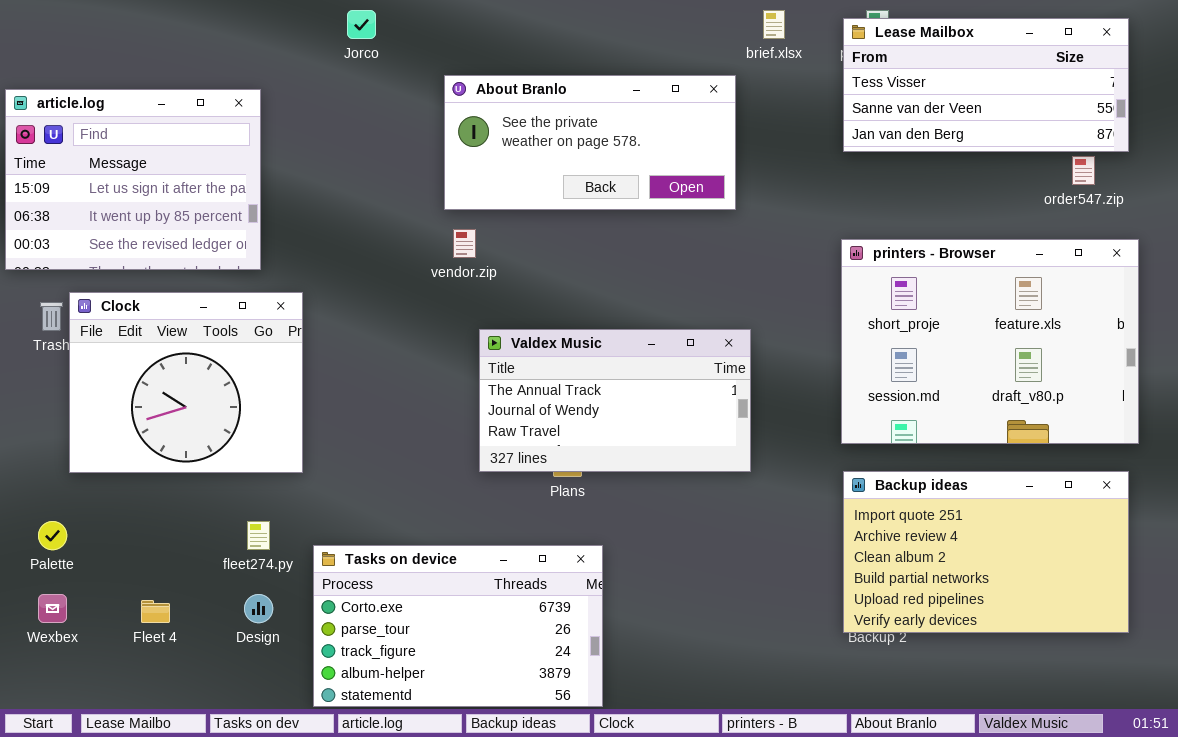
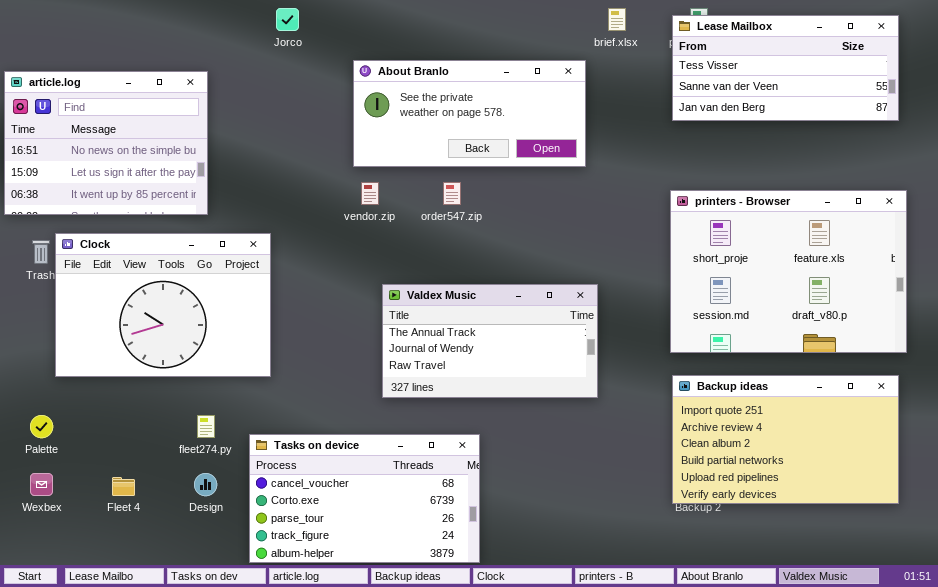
article.log: [5,89,261,270] -> [4,71,208,215], scrolled up 1 row
order547.zip: [1072,156,1095,185] -> [443,182,461,205], moved
Clock: [69,292,303,473] -> [55,233,271,377], resized
Valdex Music: [479,329,751,472] -> [382,284,598,398], moved
Tasks on device: [313,545,603,707] -> [249,434,480,563], scrolled up 1 row

